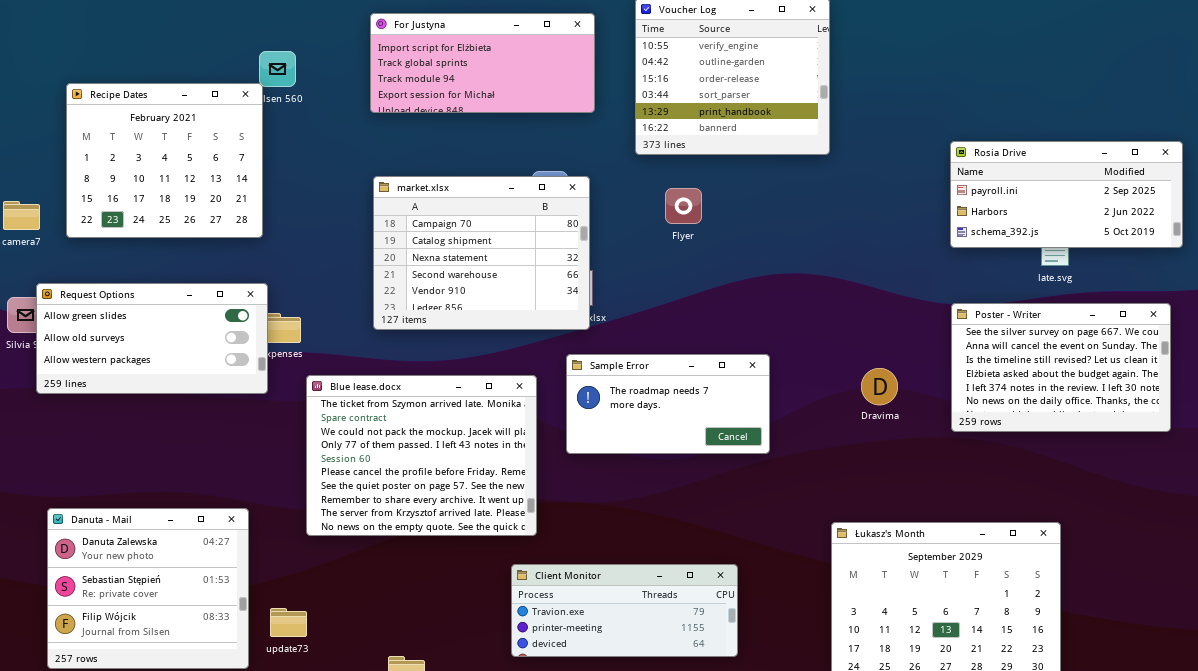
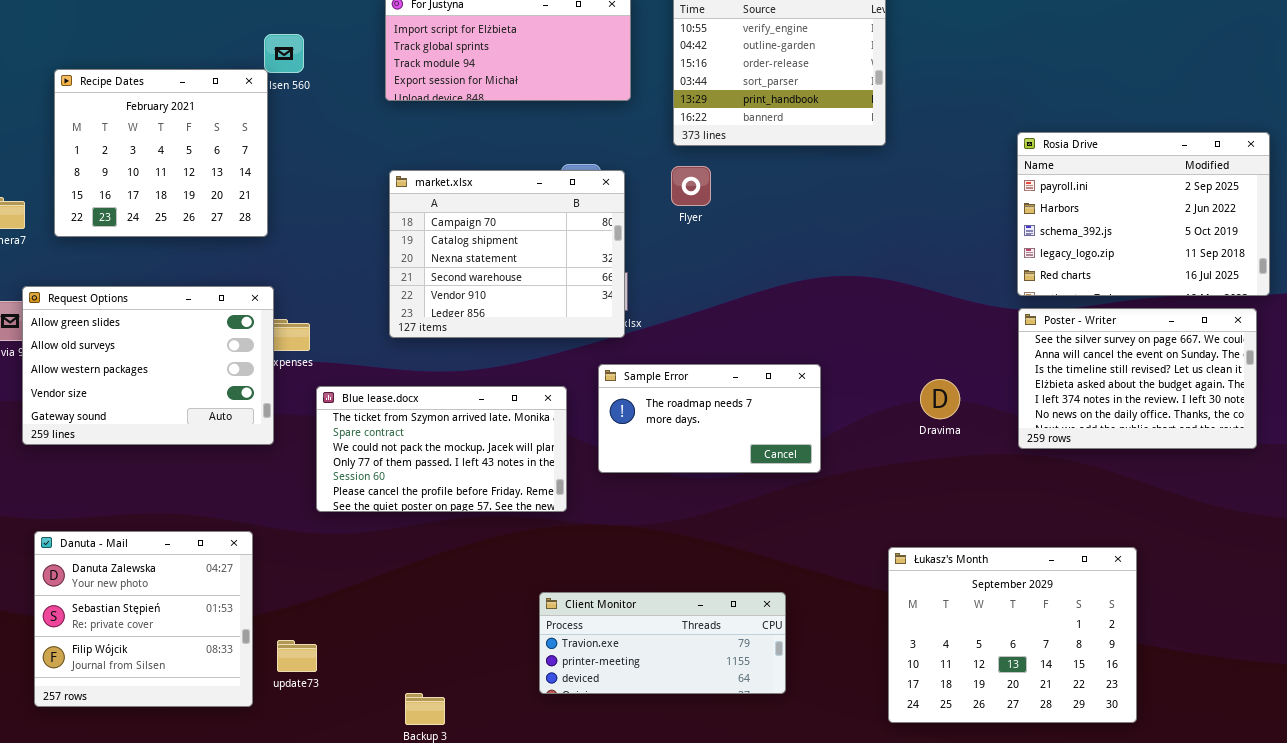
Rosia Drive: [950,141,1183,248] -> [1017,132,1270,296], resized
Flyer: [665,188,702,224] -> [671,166,711,206], moved
Request Options: [36,283,268,394] -> [22,286,274,445], resized
Blue lease.docx: [306,375,537,536] -> [316,386,567,512], resized

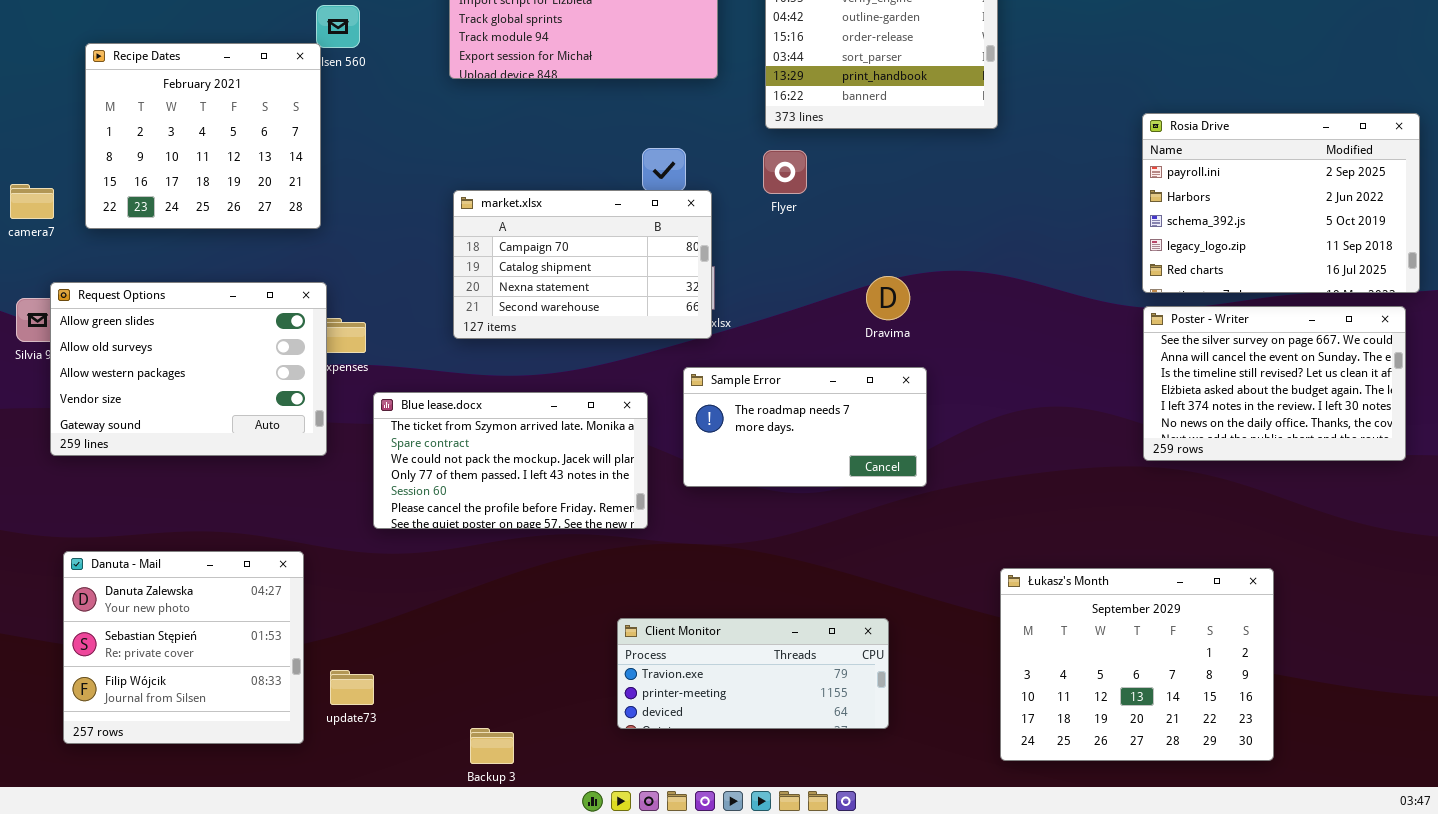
market.xlsx: [389,170,625,338] -> [453,190,712,339], resized
Dravima: [920,379,960,419] -> [866,276,910,320], moved

